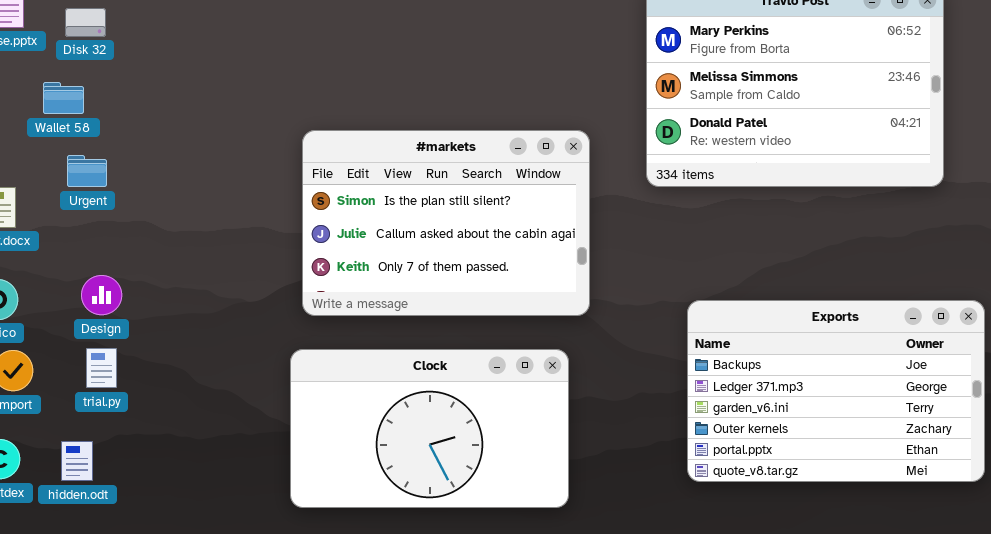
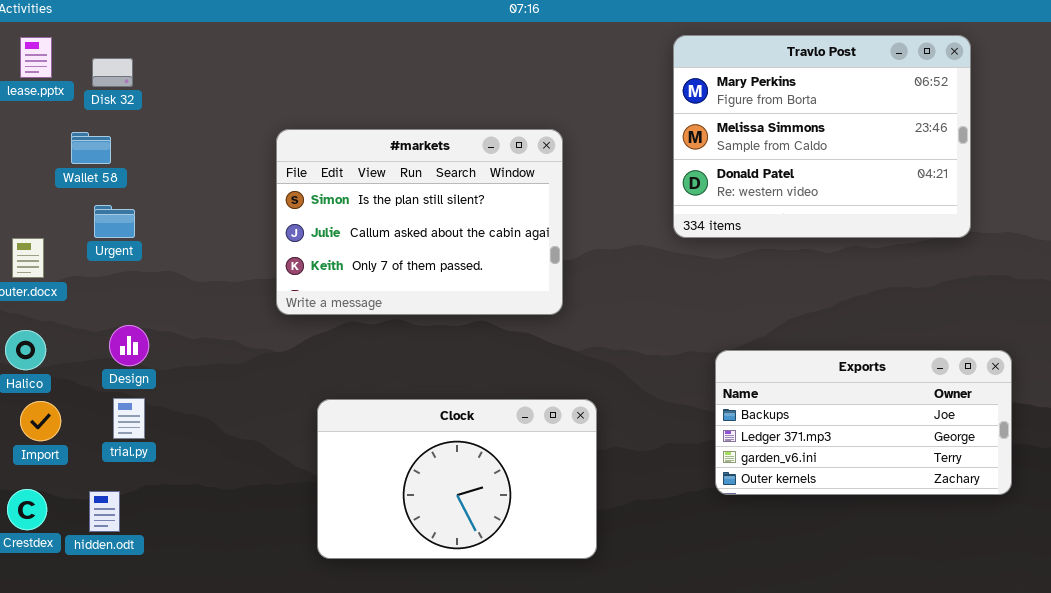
#markets: [302,130,590,316] -> [276,129,563,315], moved
Exports: [687,300,985,482] -> [715,350,1012,495], resized

